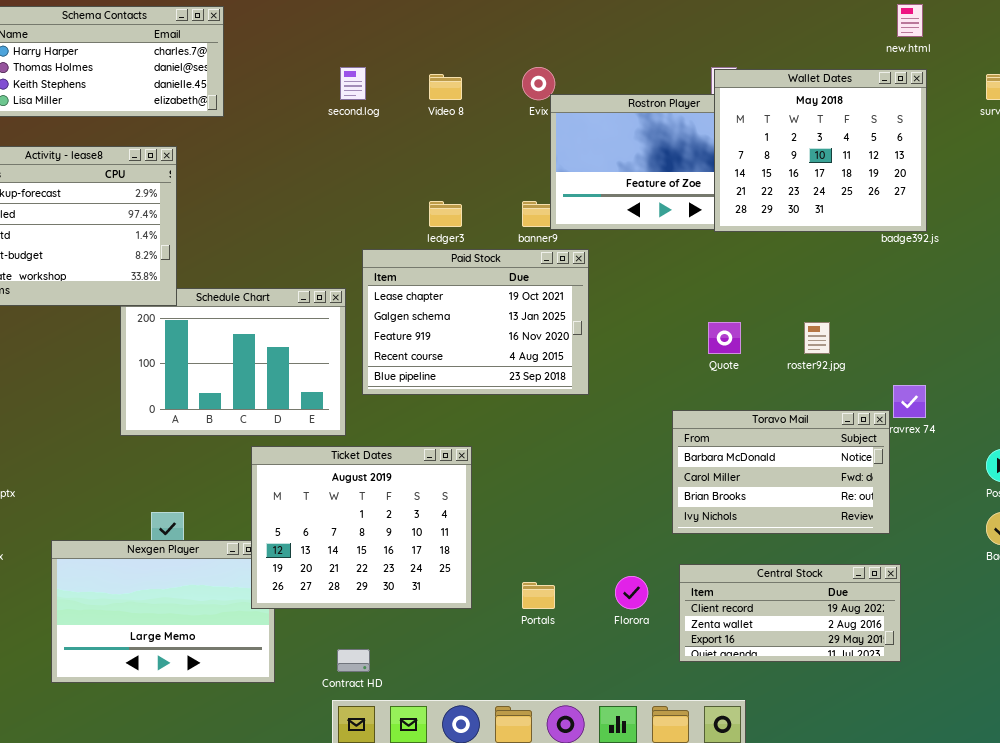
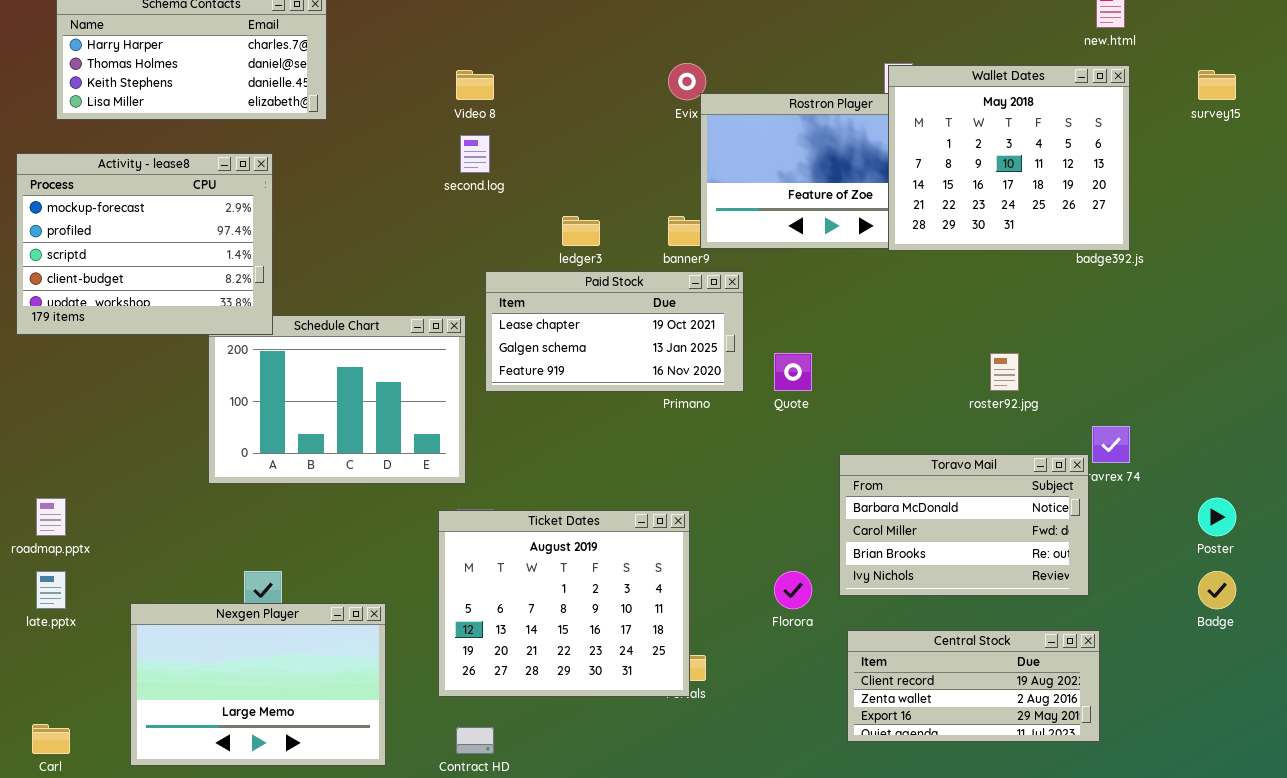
second.log: [340,67,366,100] -> [460,135,490,173], moved
Video 8: [429,74,462,100] -> [456,70,494,100], moved
Paid Stock: [362,249,589,395] -> [485,271,744,392], resized
Quote: [708,322,741,354] -> [774,353,812,391], moved
Ticket Dates: [251,446,472,609] -> [438,510,690,697], moved
Florora: [615,576,648,609] -> [774,571,812,609], moved

